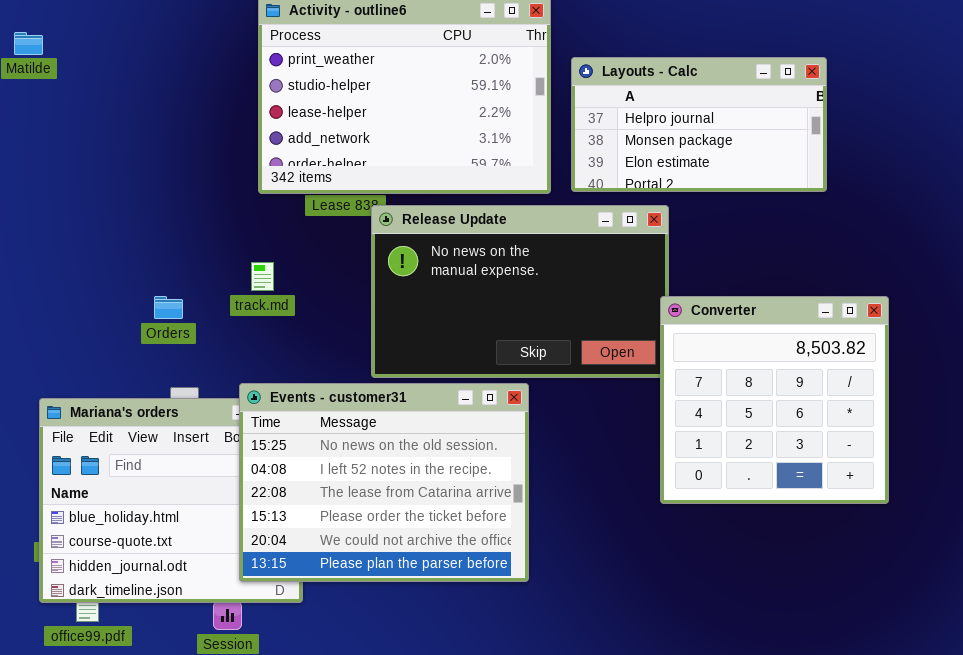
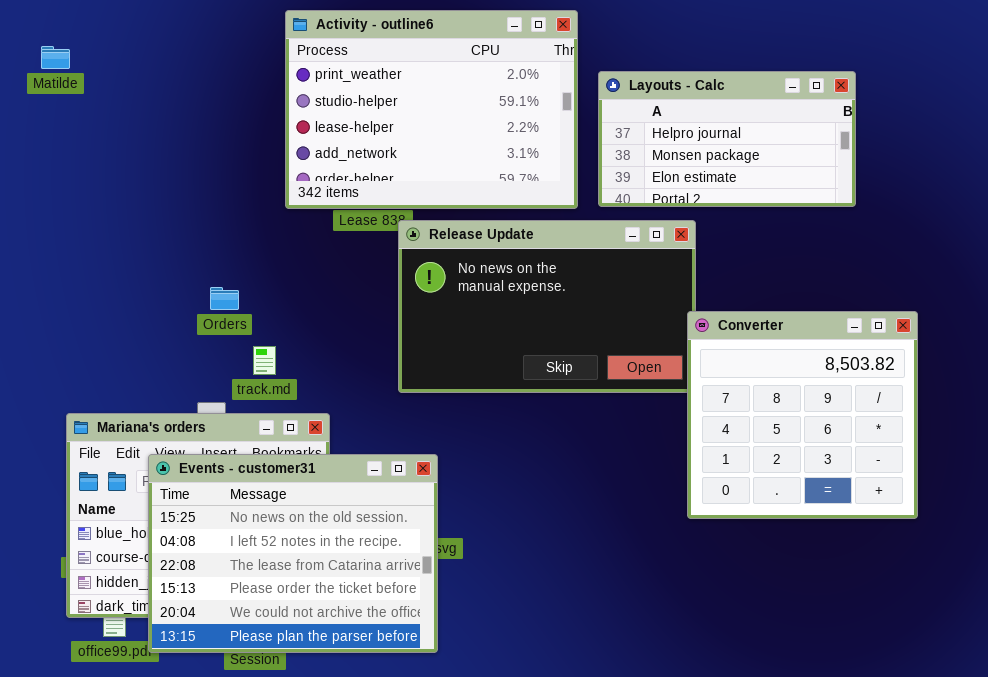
track.md: [251,262,274,291] -> [253,346,276,375], moved
Orders: [154,296,183,319] -> [210,287,239,310], moved
Events - customer31: [239,383,529,582] -> [148,454,438,653], moved

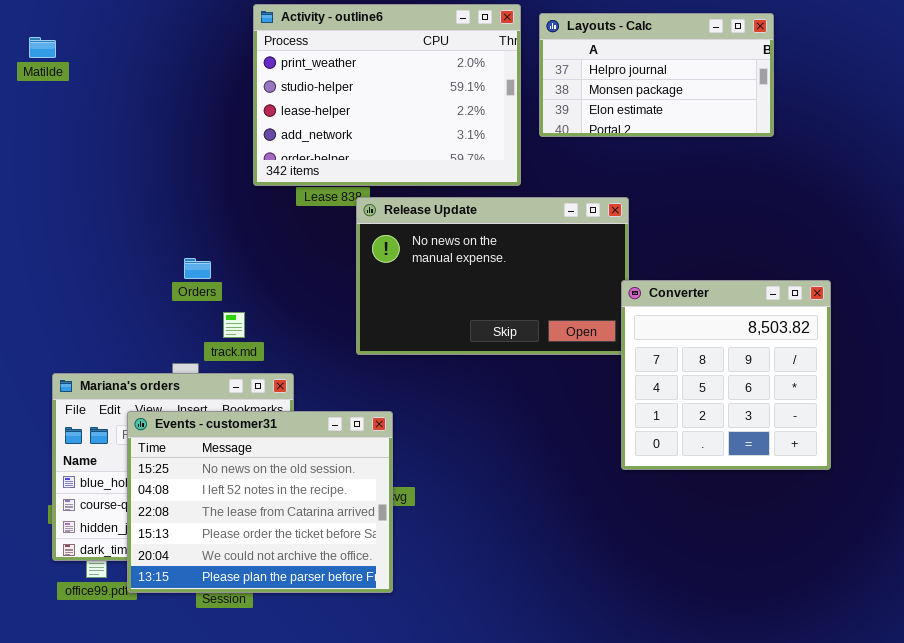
Layouts - Calc: [598,71,856,207] -> [539,13,774,137], moved

